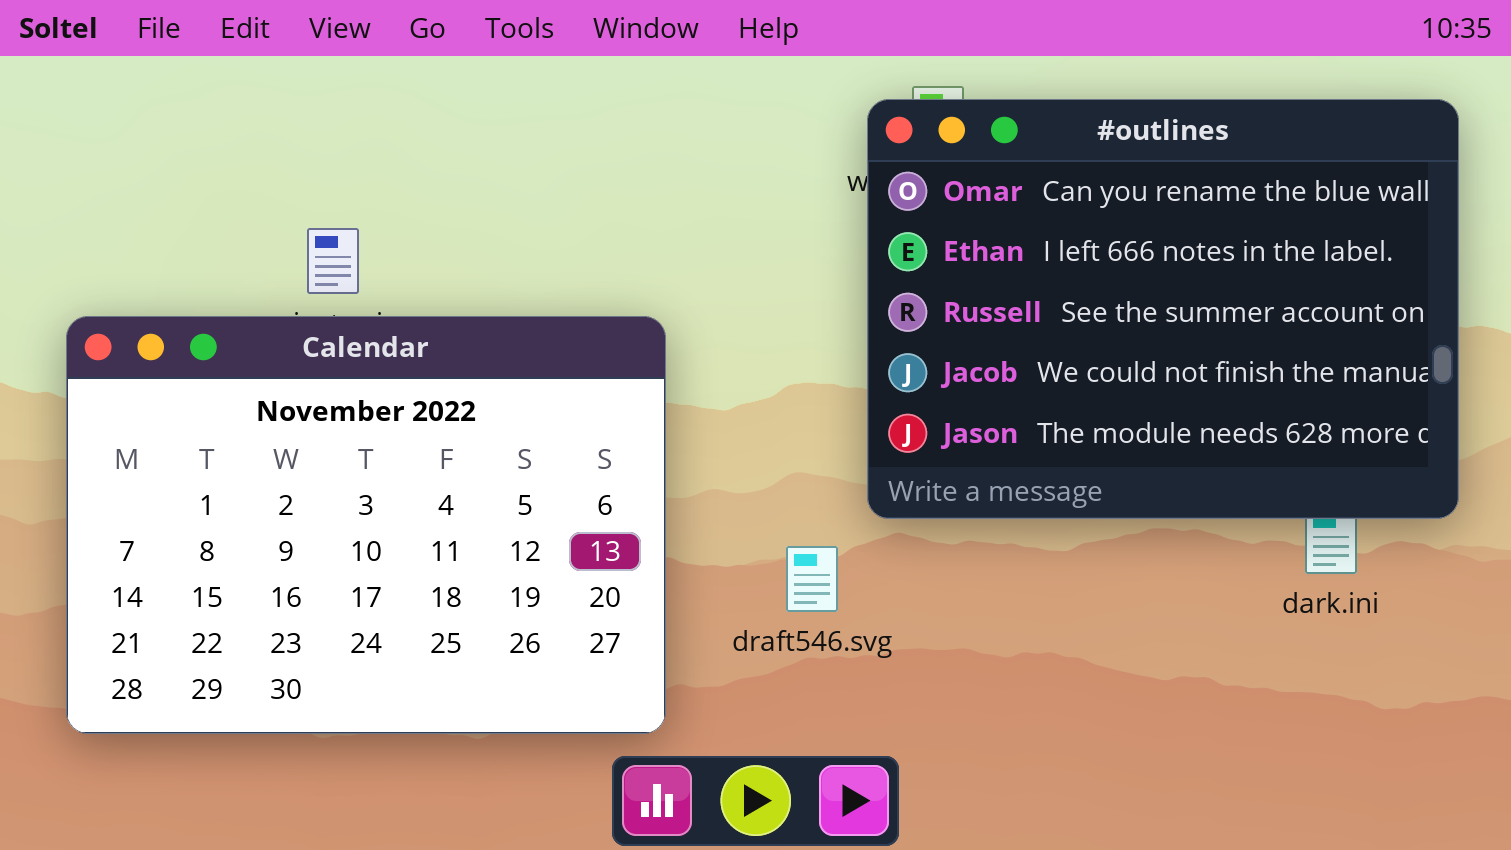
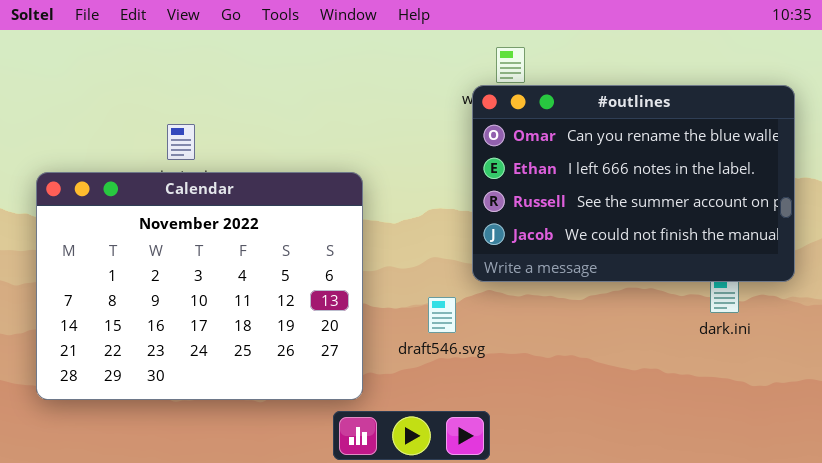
#outlines: [867,99,1459,519] -> [472,85,795,282], resized

